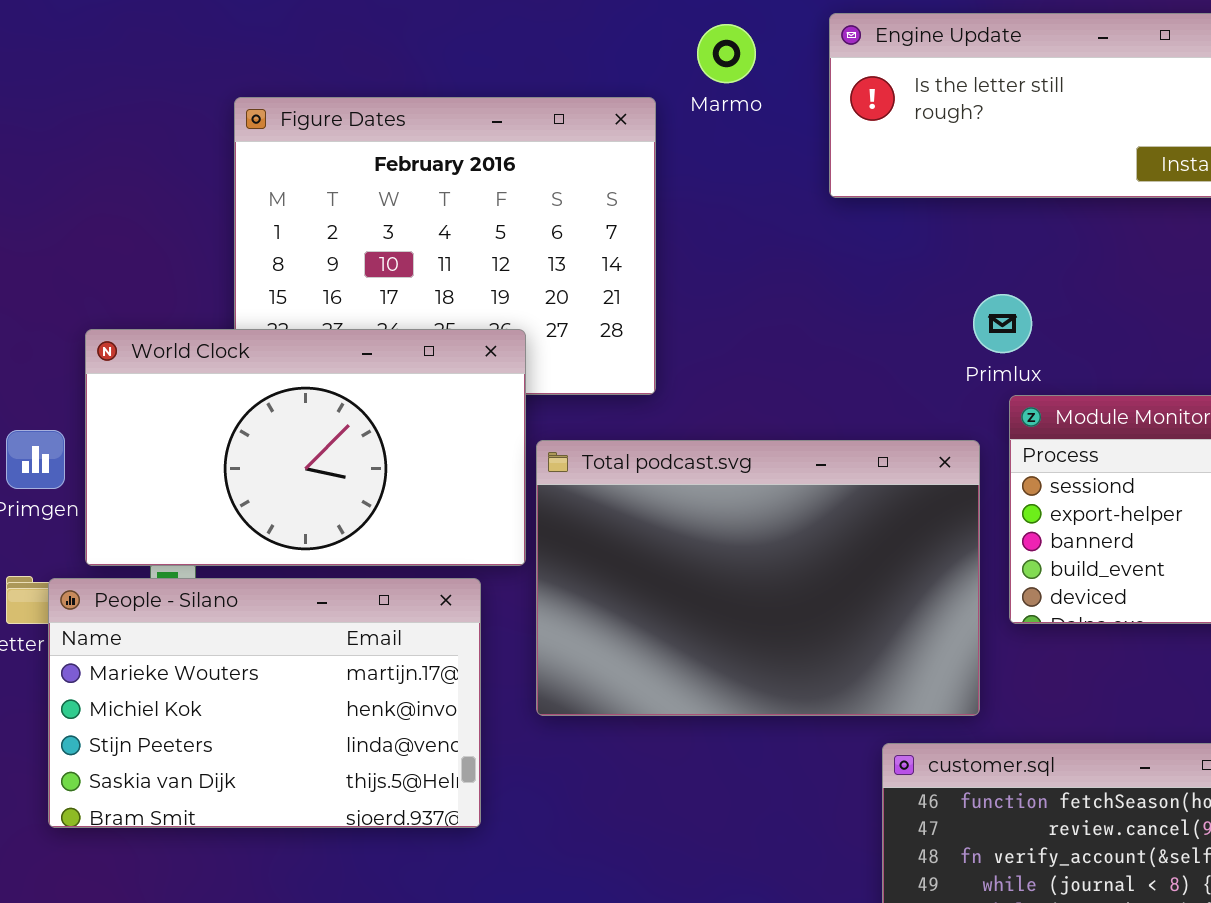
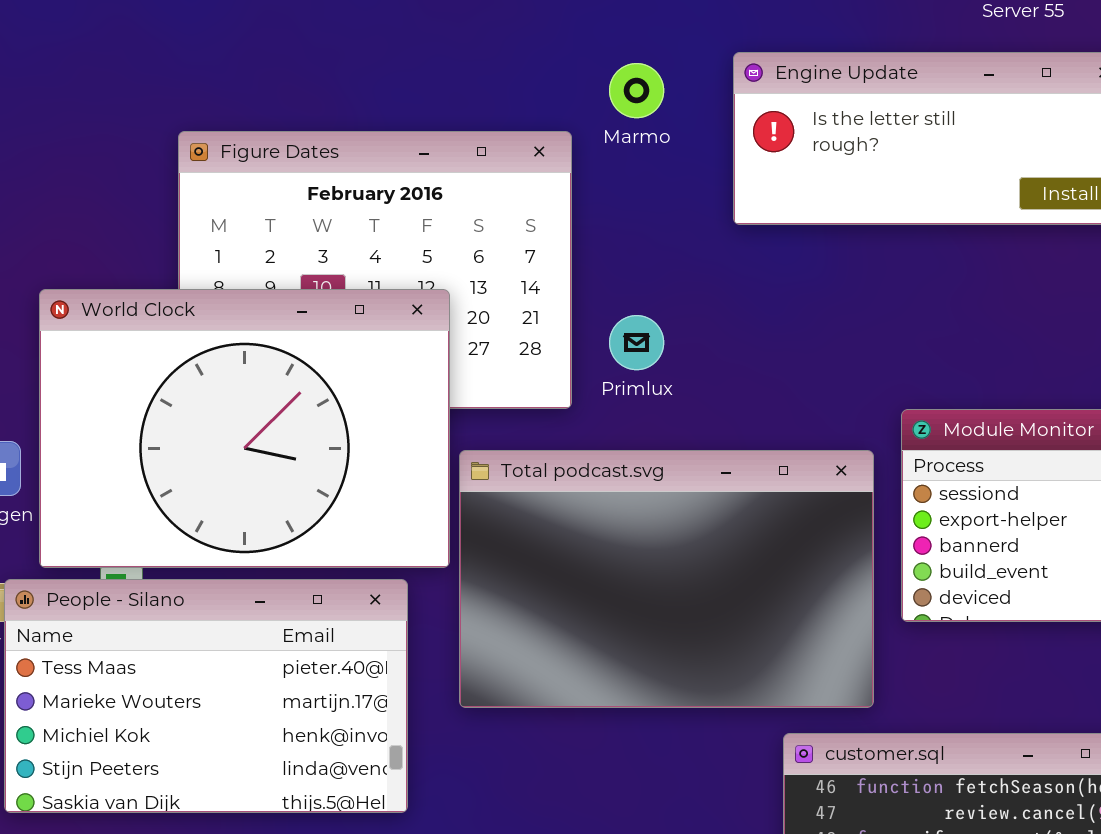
Primlux: [973,294,1032,353] -> [609,315,664,370], moved
World Clock: [85,329,526,566] -> [39,289,450,568], resized
People - Silano: [48,578,481,828] -> [4,579,408,813], scrolled up 1 row

